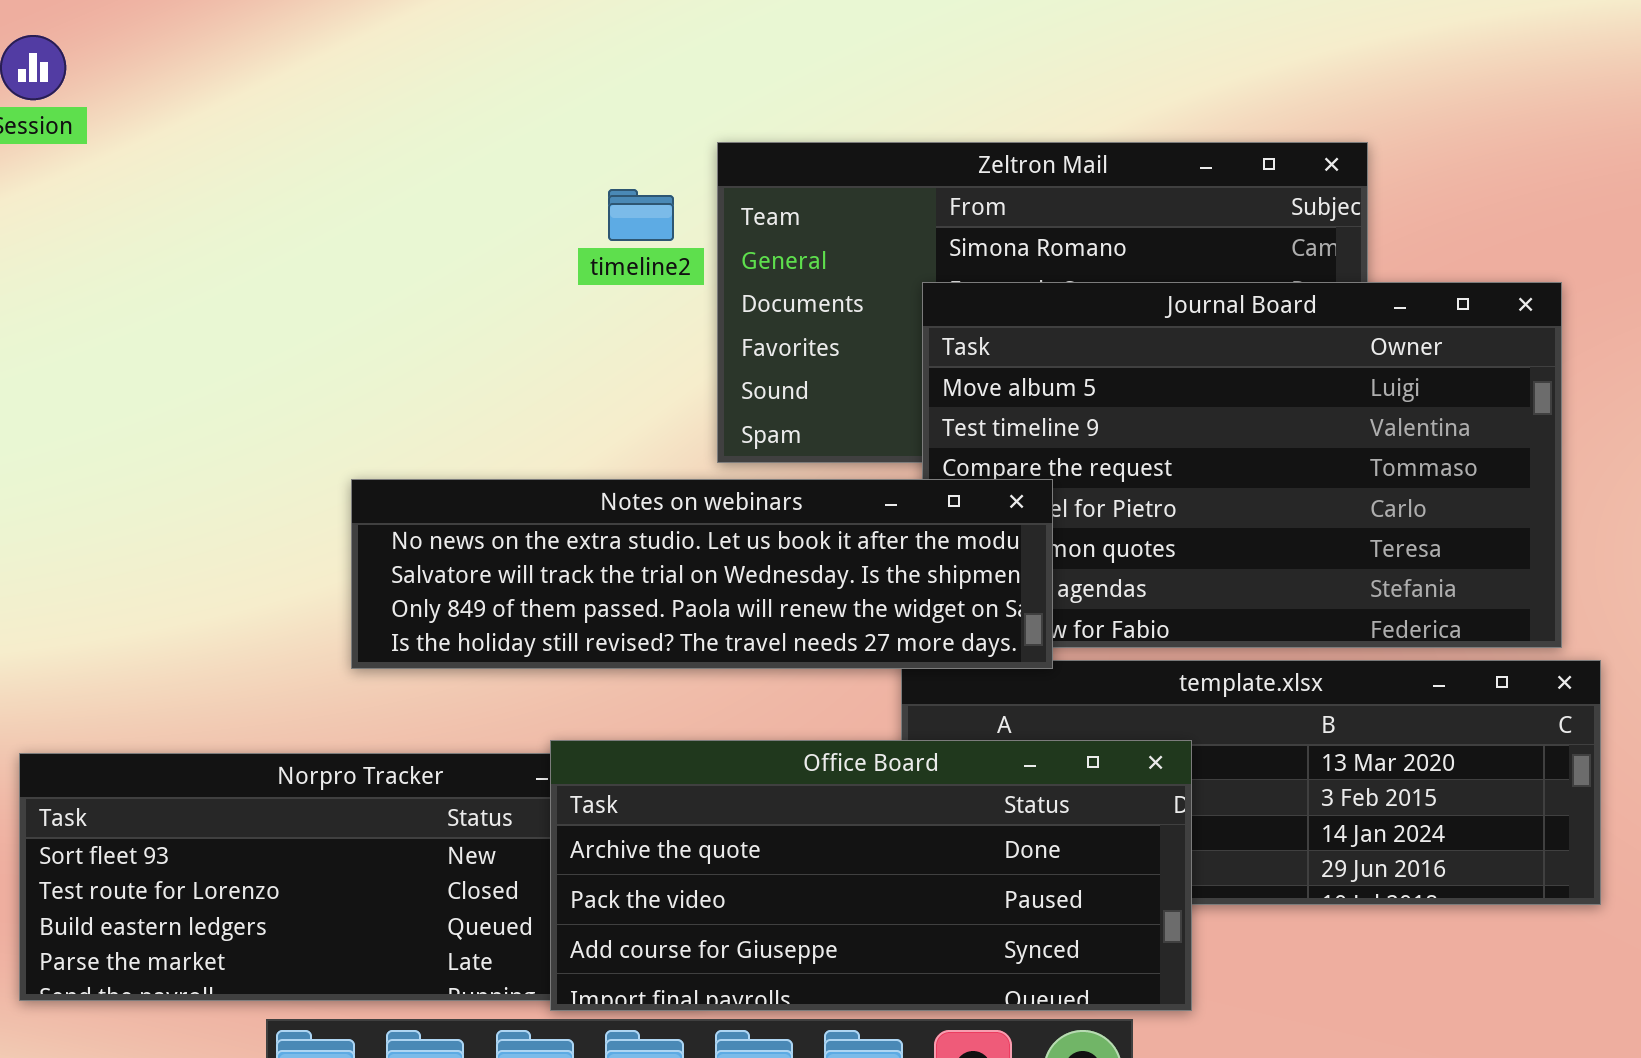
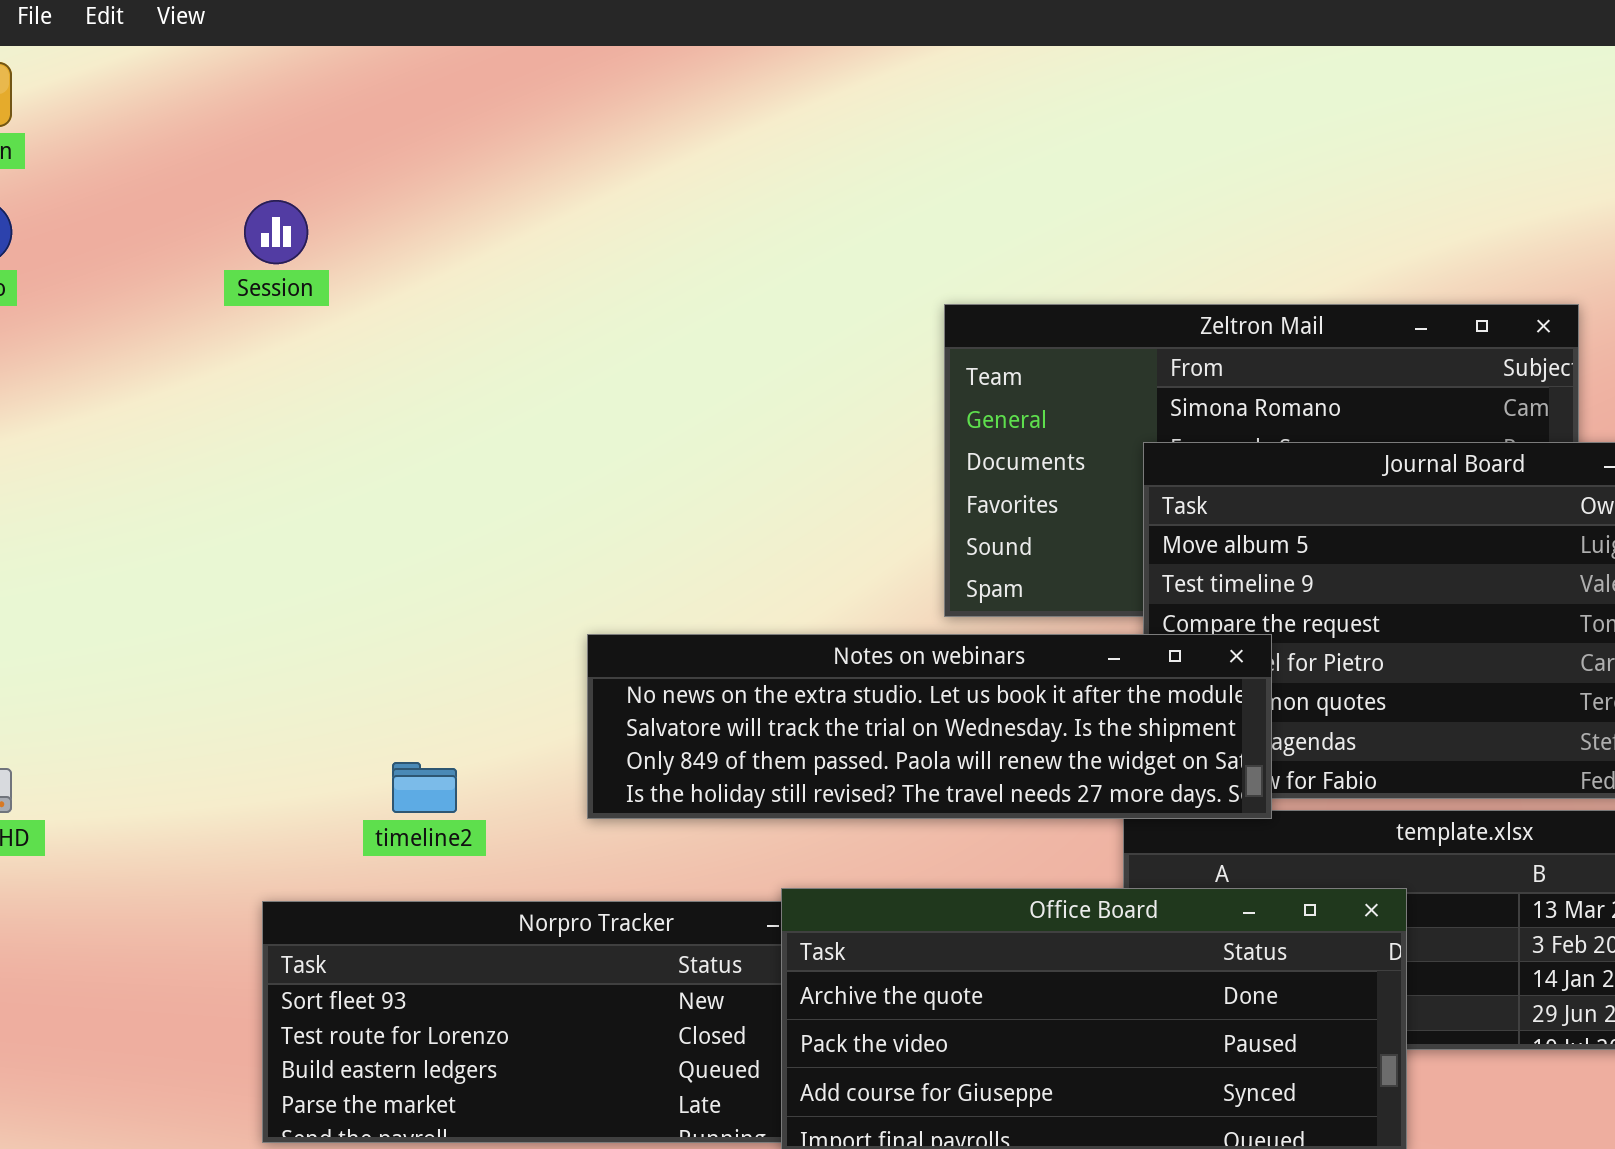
timeline2: [608,189,674,241] -> [392,762,457,813], moved

